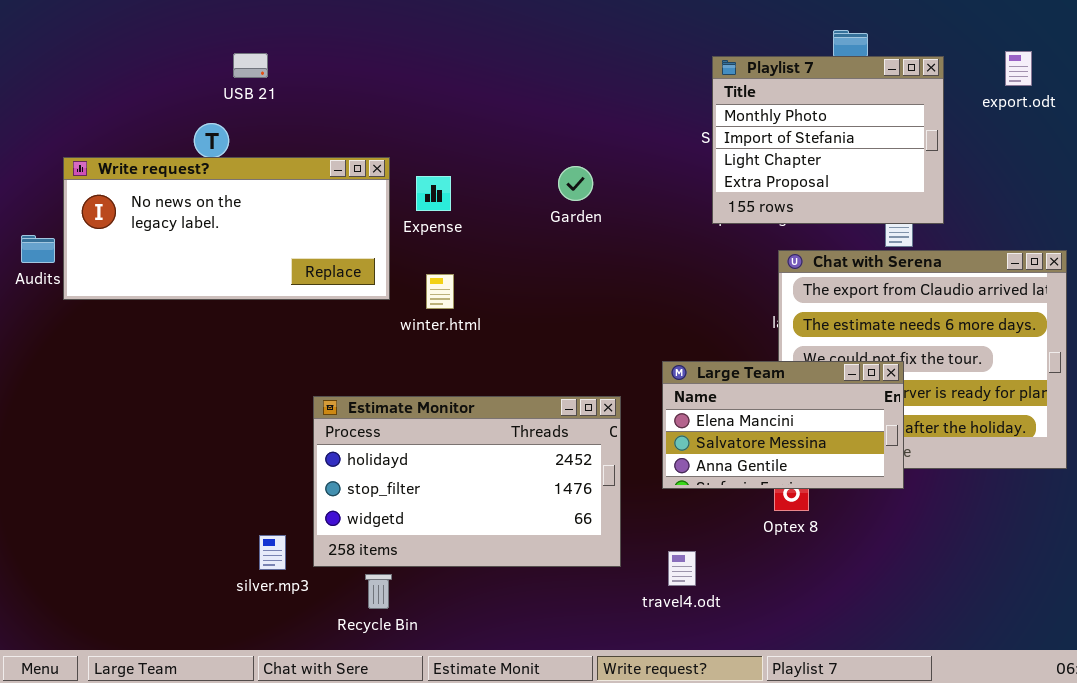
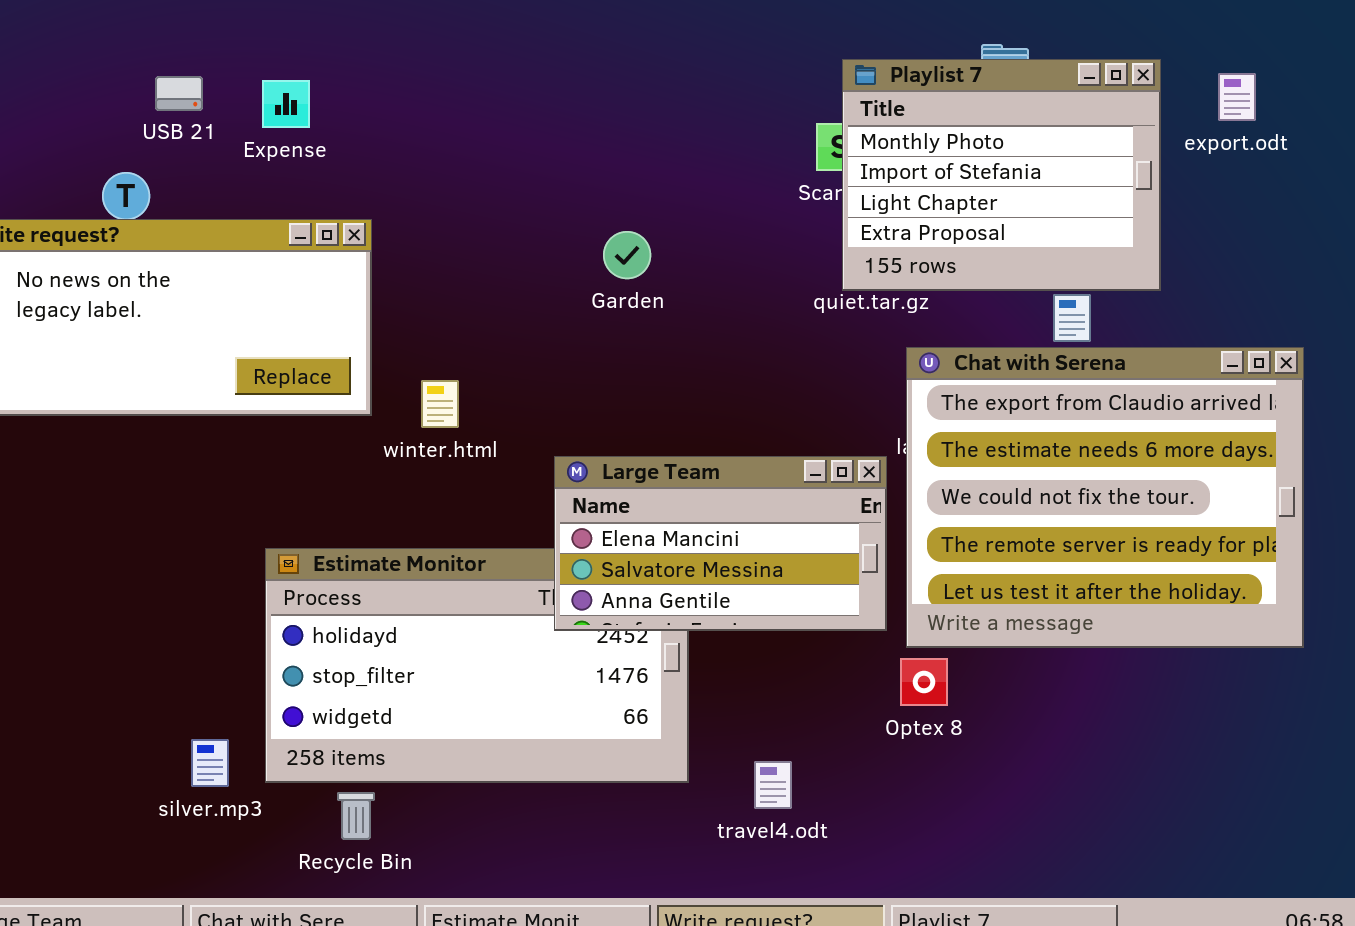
Playlist 7: [712,56,944,224] -> [842,59,1161,291], moved
Expense: [416,176,451,211] -> [262,80,310,128], moved
Large Team: [662,361,904,489] -> [554,456,887,631], moved

